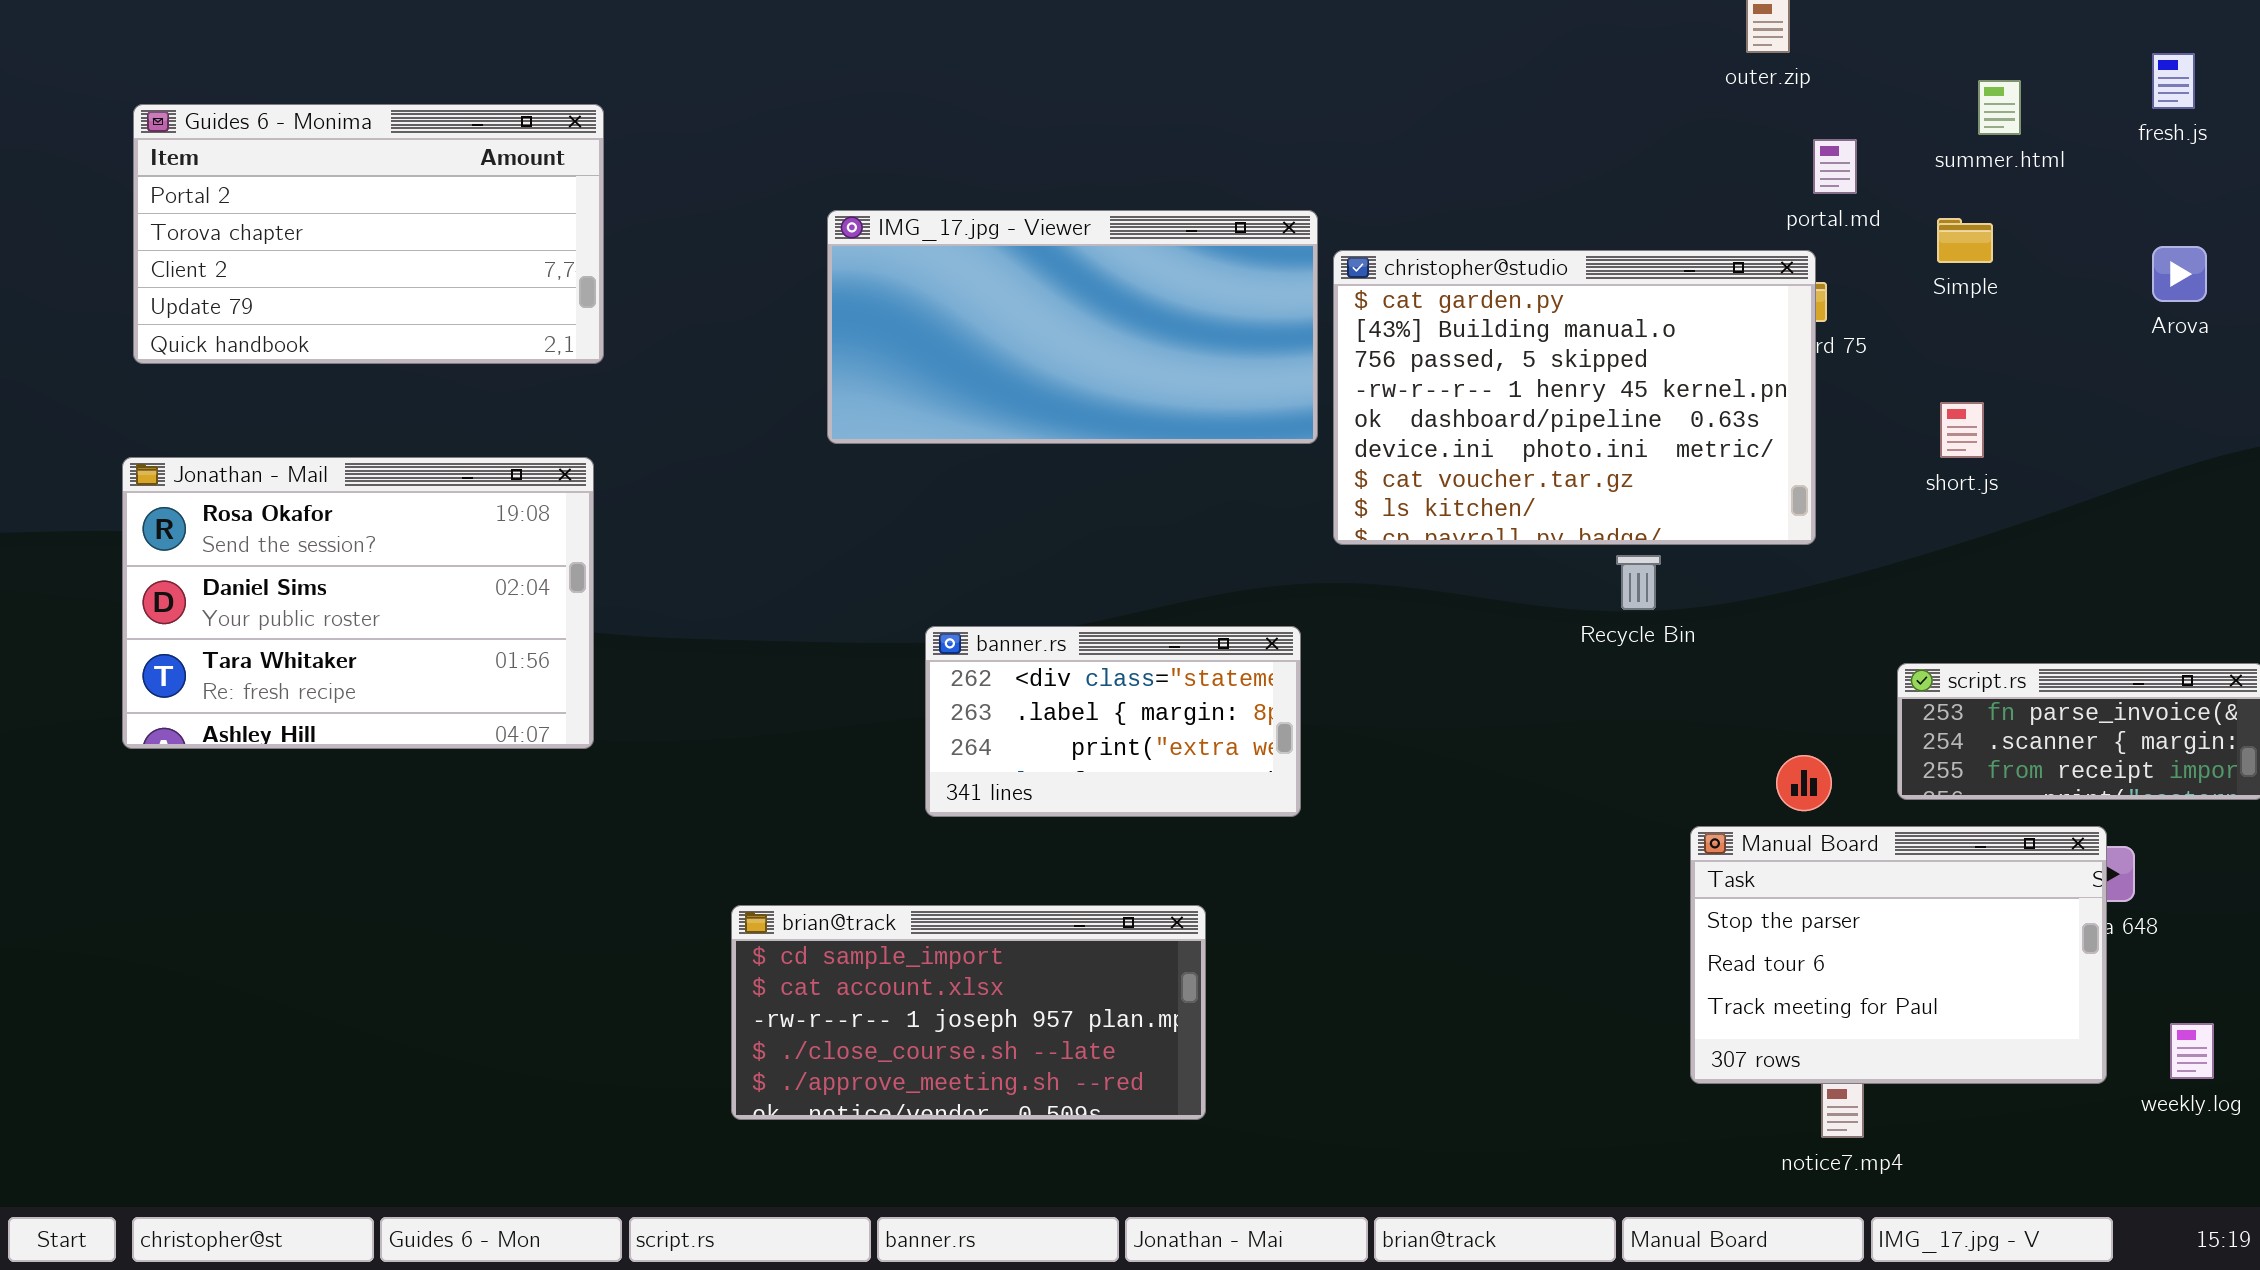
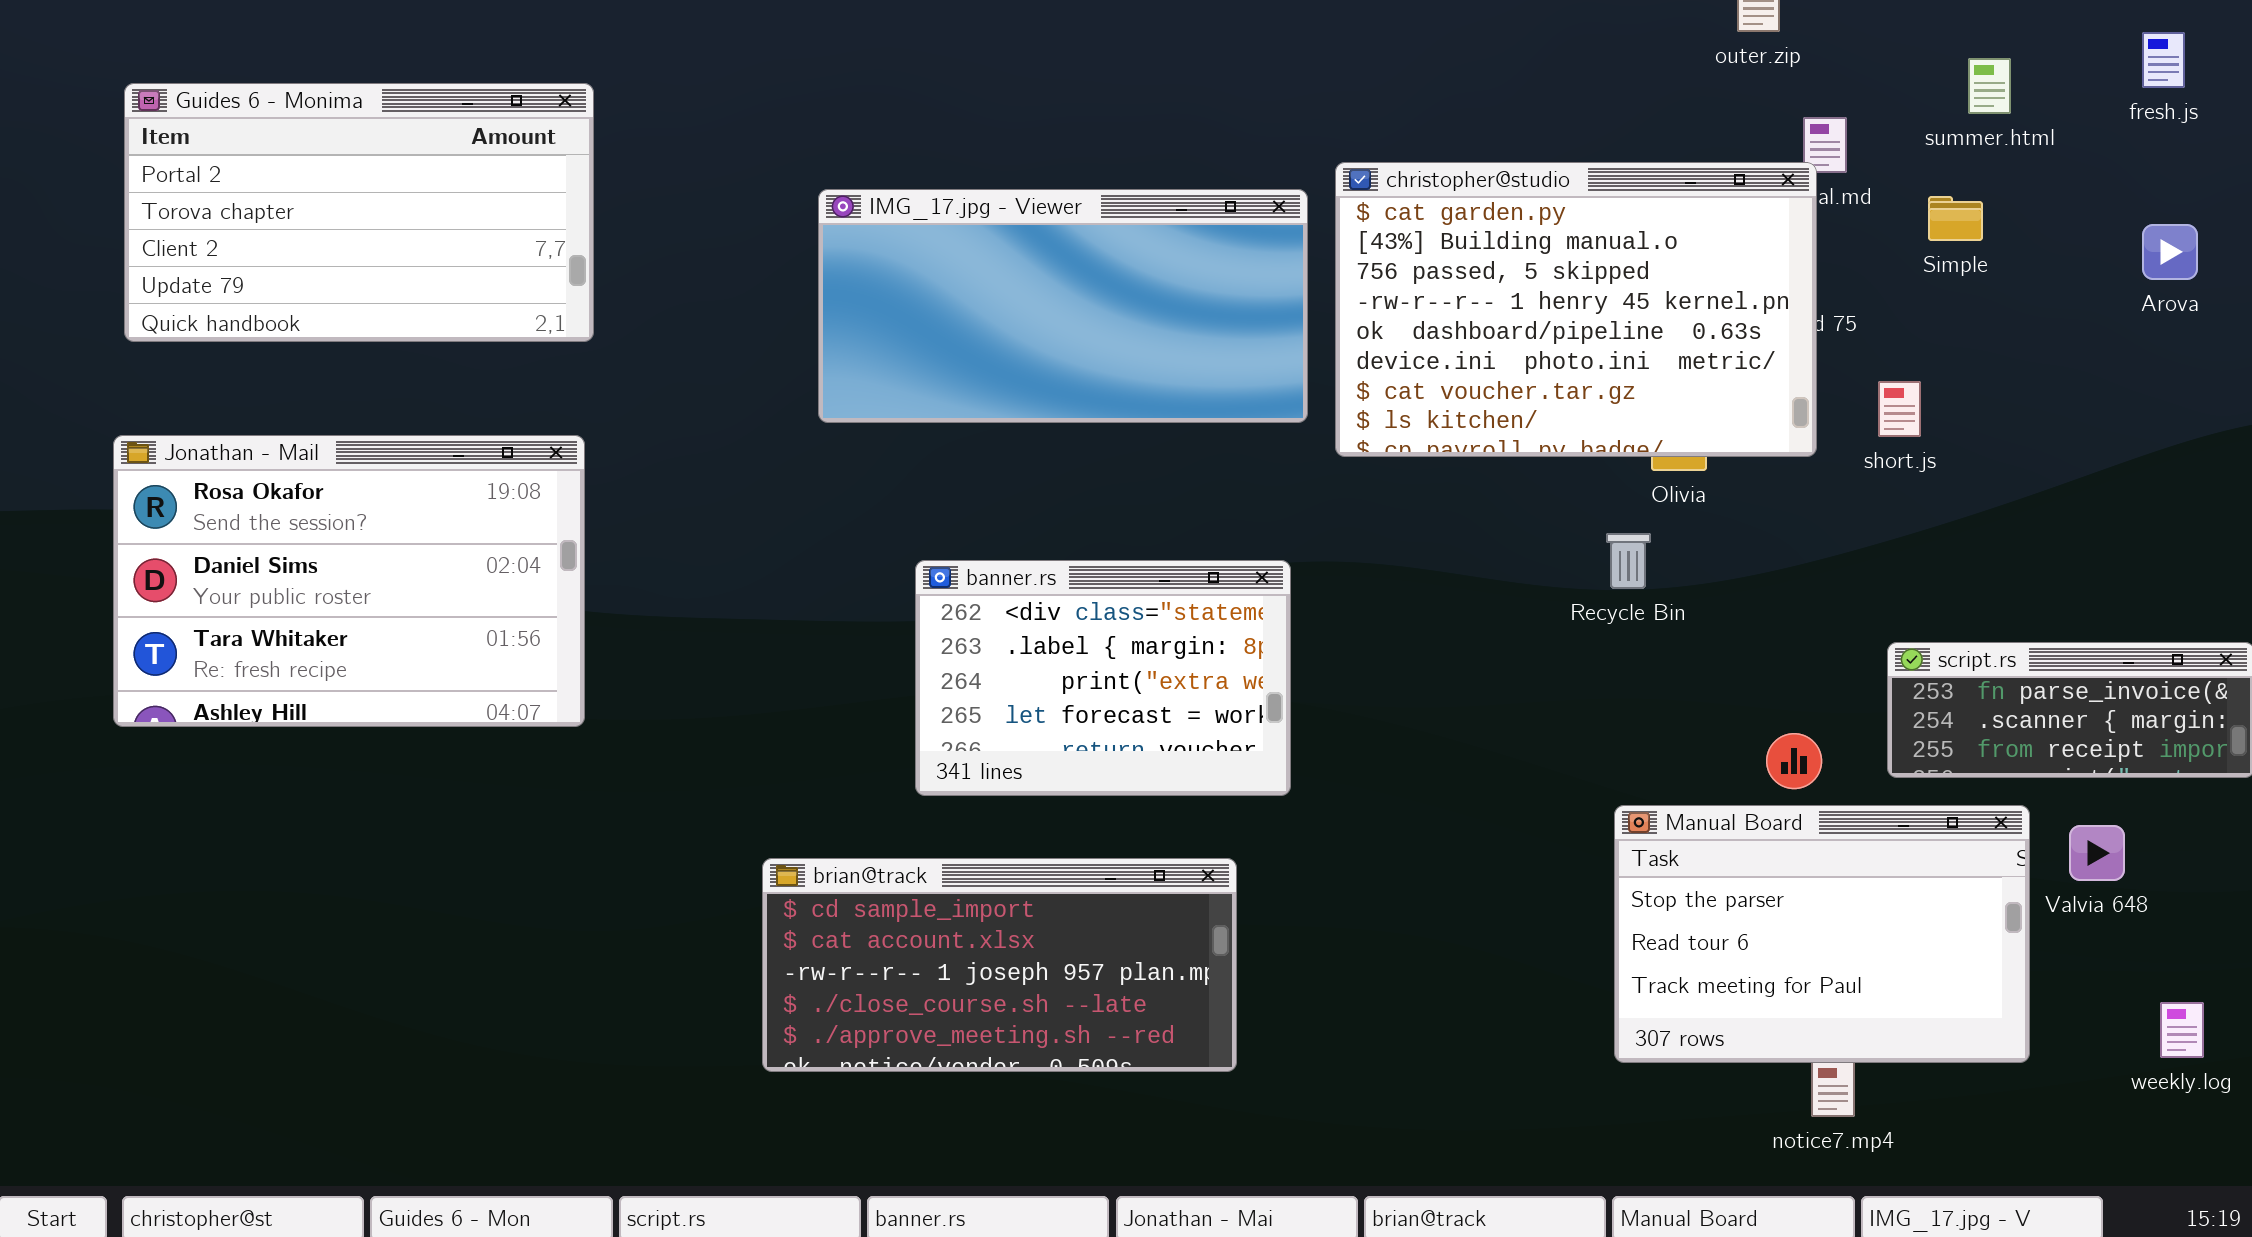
christopher@studio: [1333,250,1816,545] -> [1335,162,1817,457], moved
short.js: [1940,402,1984,458] -> [1878,381,1921,437], moved
banner.rs: [925,626,1301,817] -> [915,560,1291,796], resized
Manual Board: [1690,826,2107,1084] -> [1614,805,2030,1063], moved
brian@track: [731,905,1206,1120] -> [762,858,1237,1072], moved

